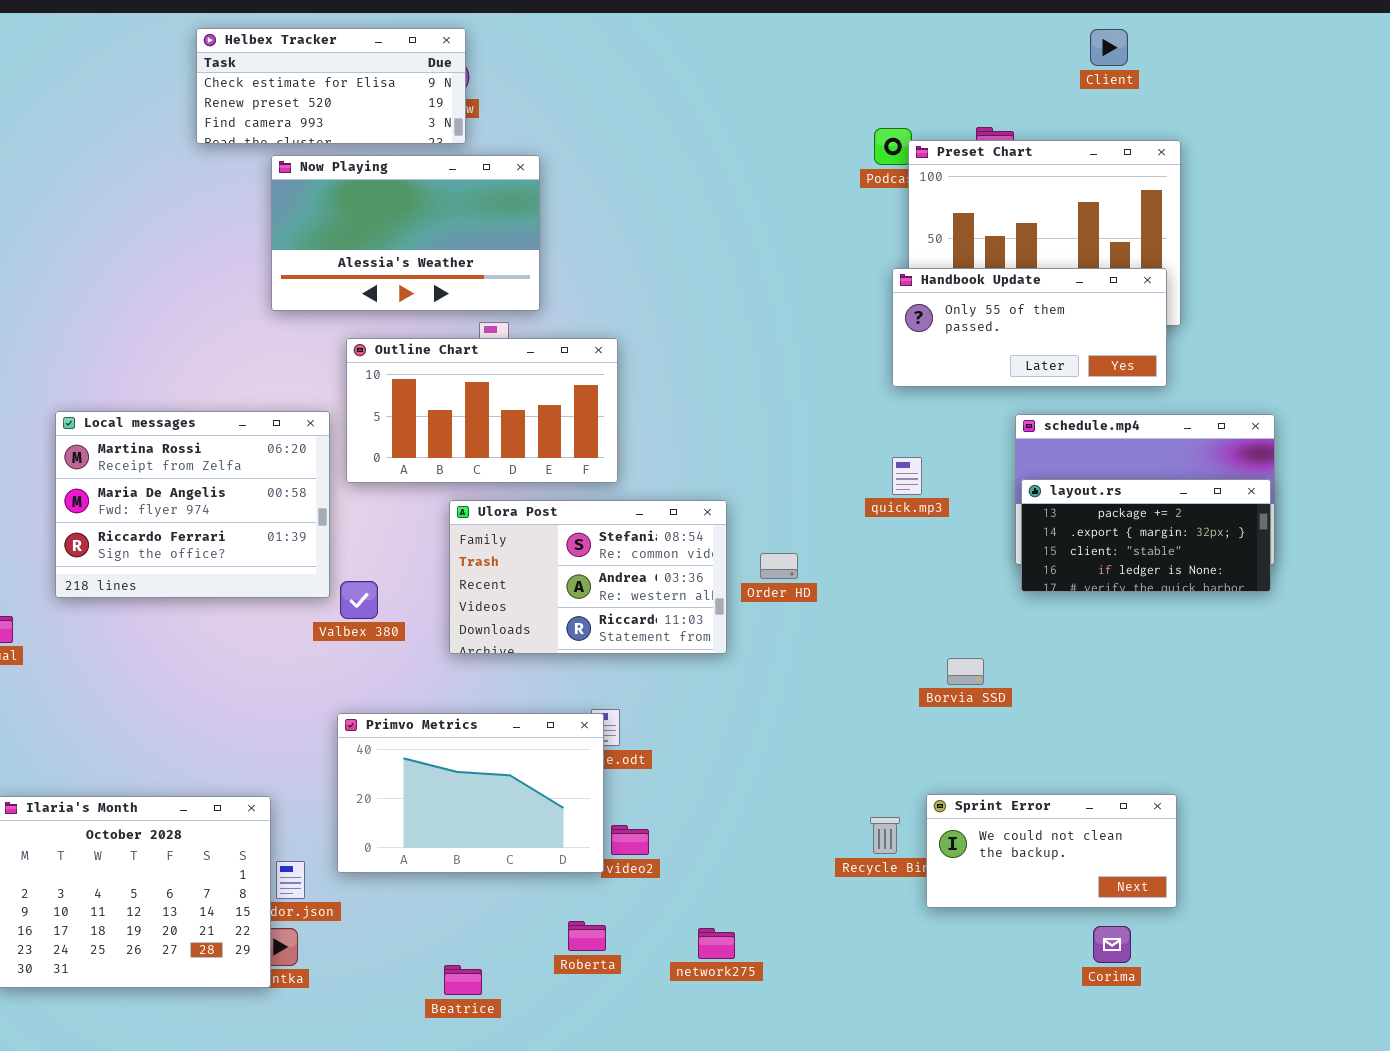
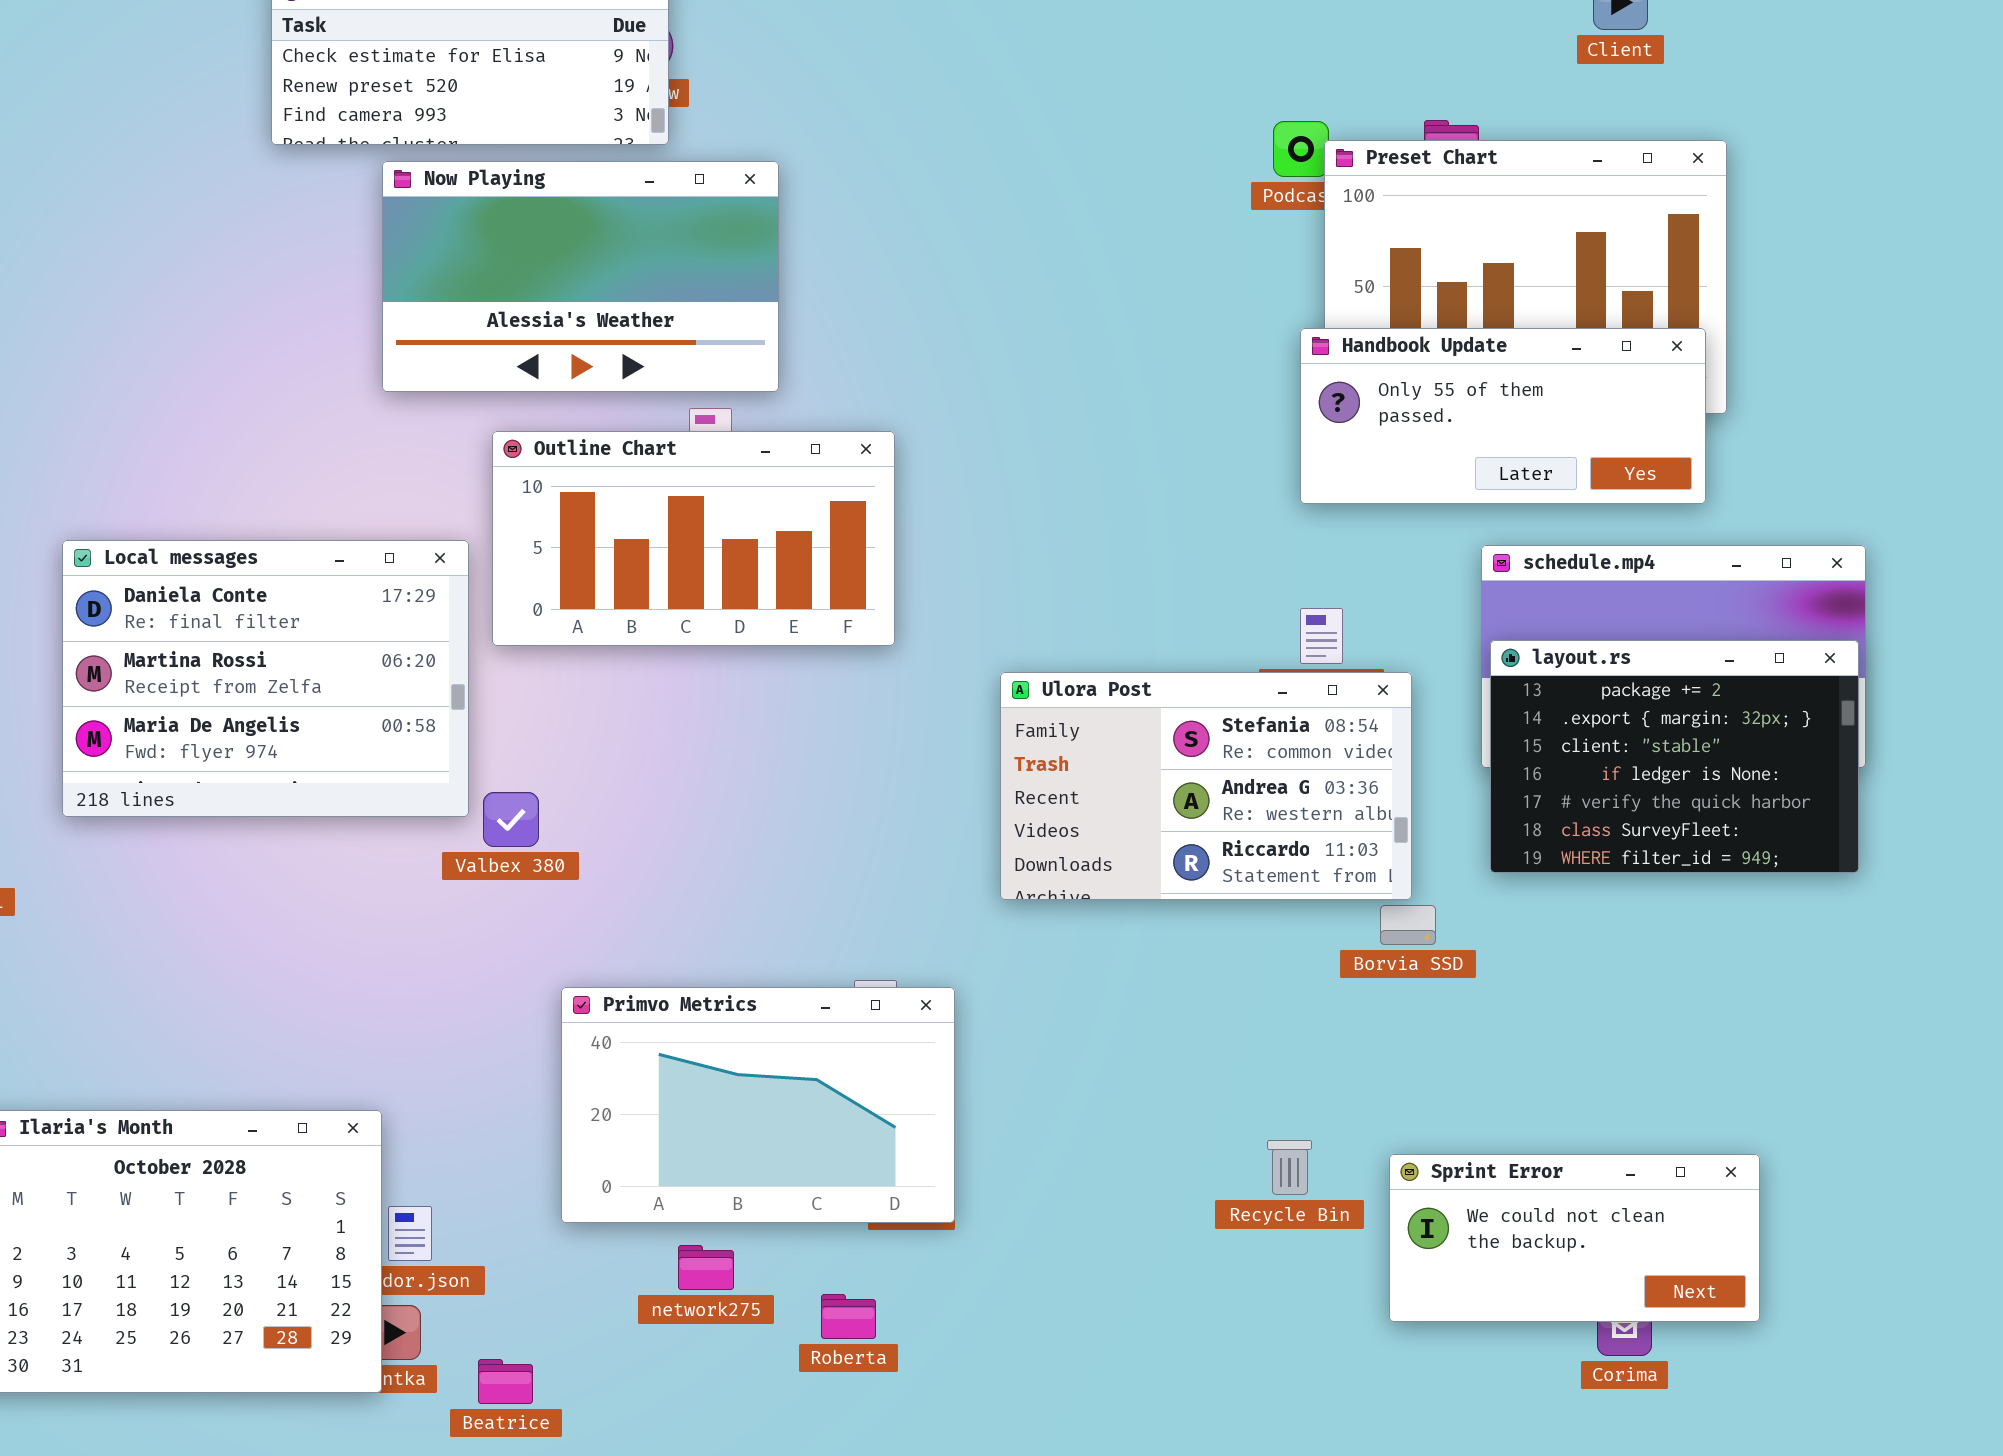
Local messages: [55,411,330,598] -> [62,540,469,817], scrolled up 1 row
layout.rs: [1021,479,1271,592] -> [1490,640,1859,873], resized
Ulora Post: [449,500,727,654] -> [1000,672,1412,900], moved
Primvo Metrics: [337,713,604,873] -> [561,987,955,1223], moved
Sprint Error: [926,794,1177,908] -> [1389,1154,1760,1322], moved
network275: [698,928,735,959] -> [678,1245,734,1290], moved
Beatrice: [444,965,482,995] -> [478,1359,533,1404], moved

